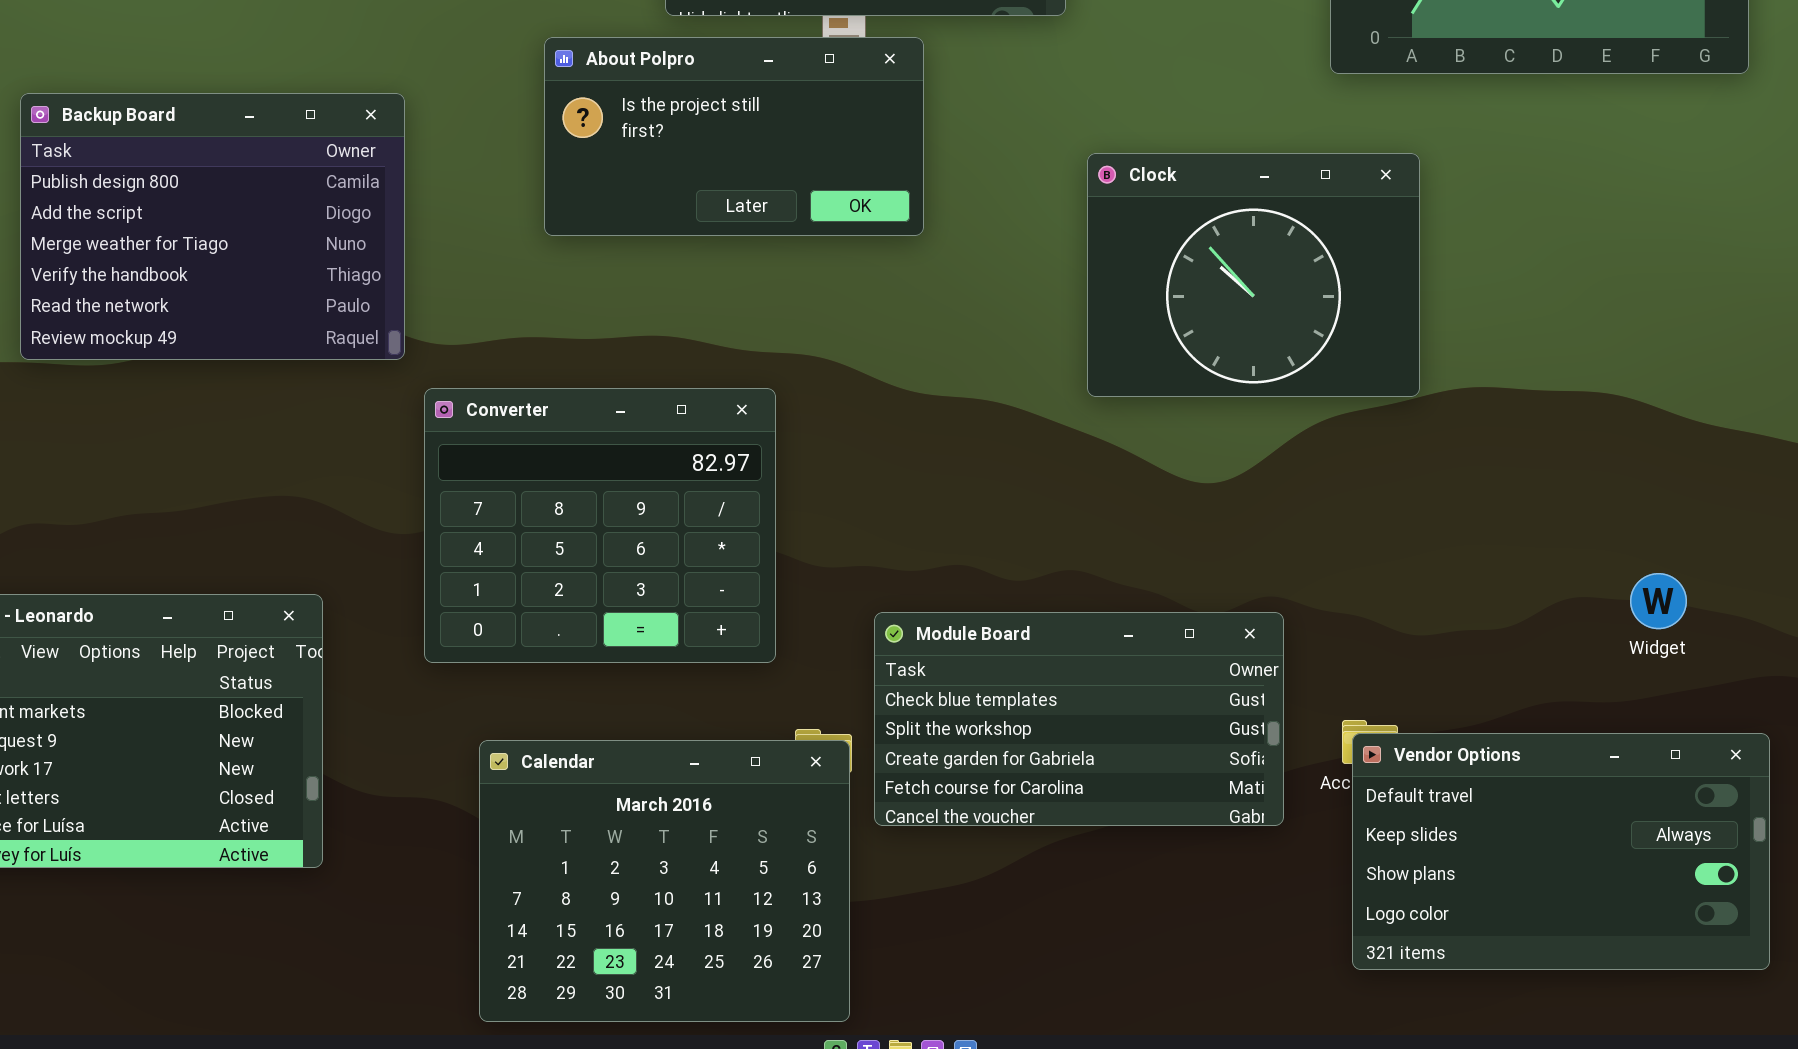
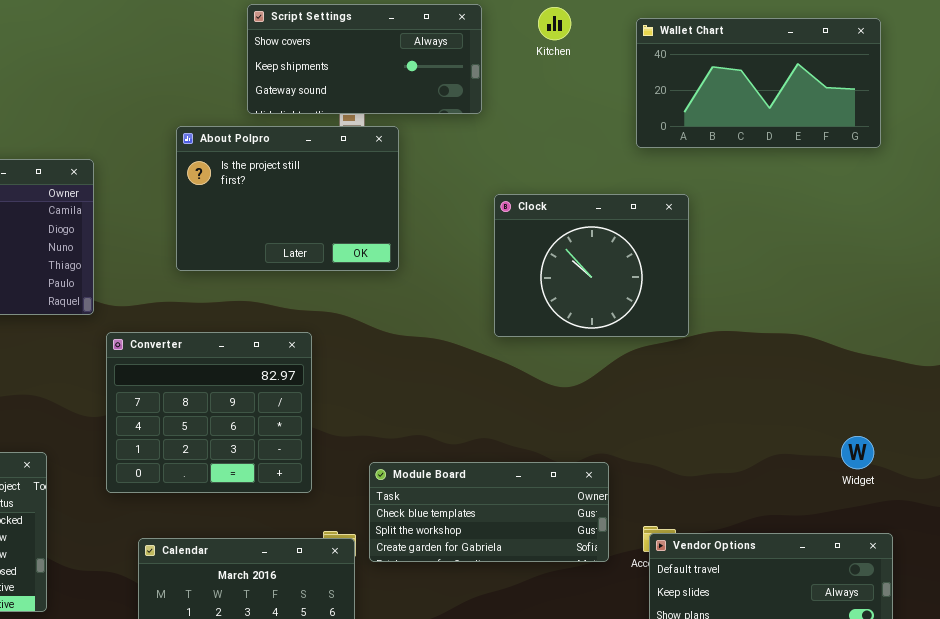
About Polpro: [544,37,924,236] -> [176,126,399,271], resized
Widget: [1630,573,1687,629] -> [841,436,874,469], moved
Module Board: [874,612,1284,826] -> [369,462,609,562], resized

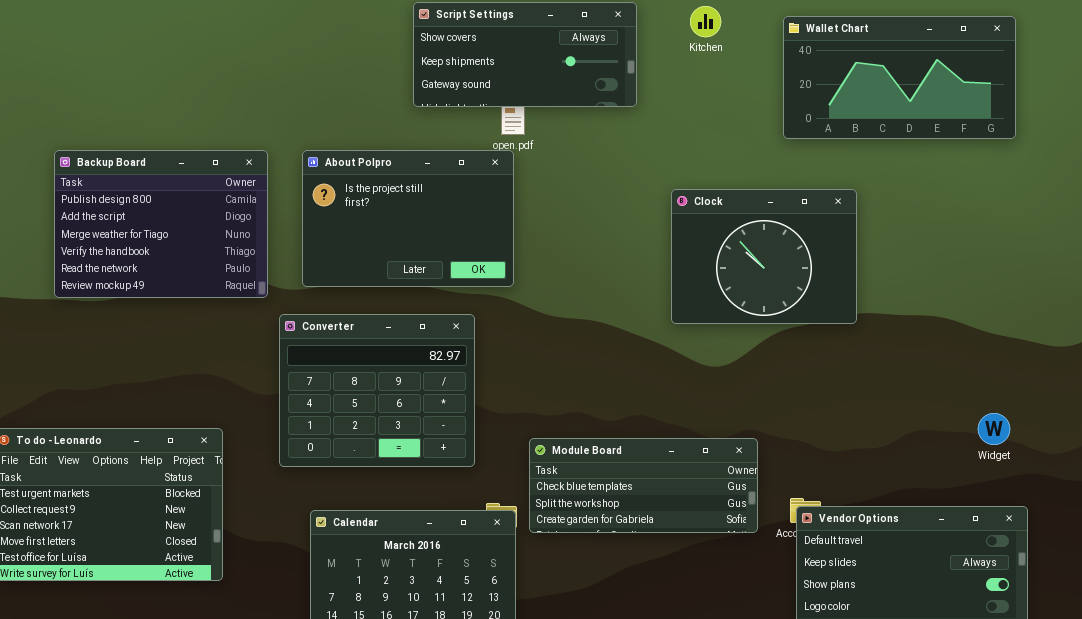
About Polpro: [176,126,399,271] -> [302,150,514,287], moved
Clock: [494,194,689,337] -> [671,189,857,324], moved

